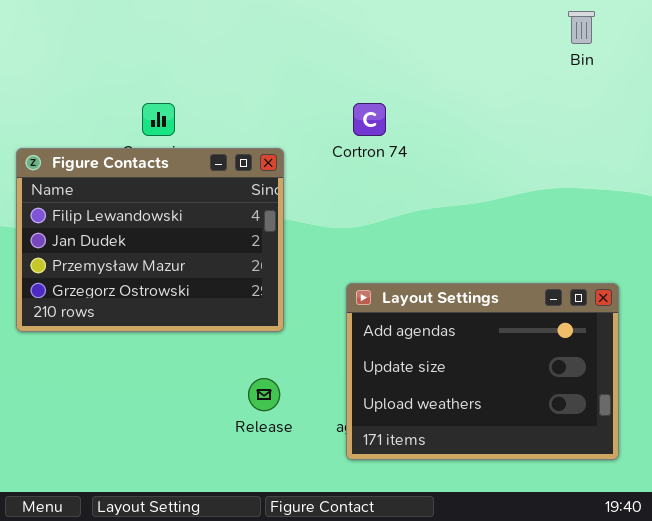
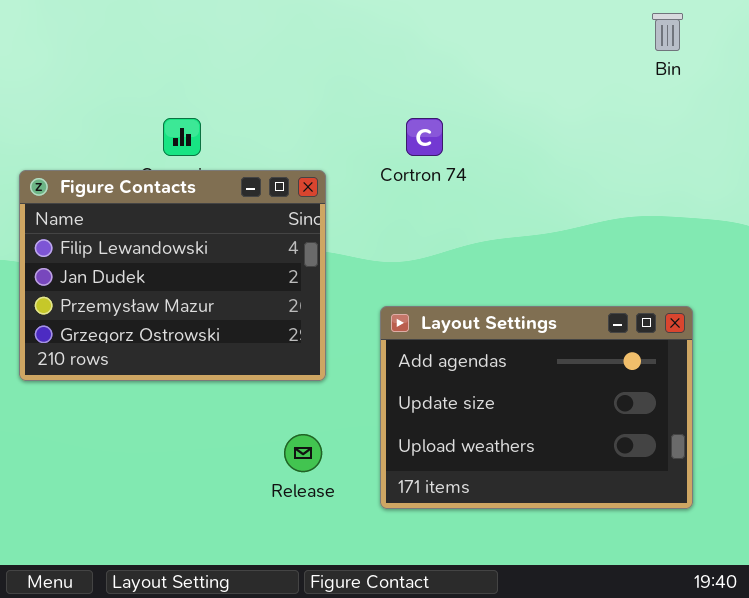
Layout Settings: [346,283,619,460] -> [380,306,693,509], moved

